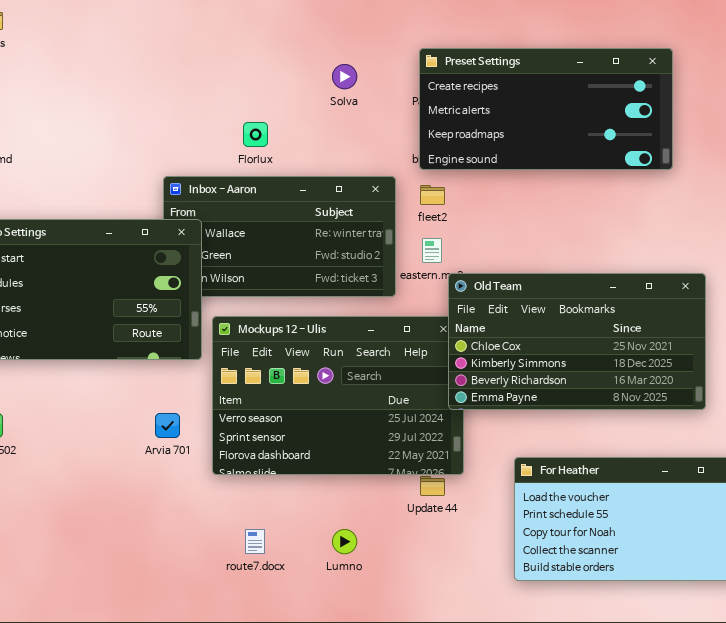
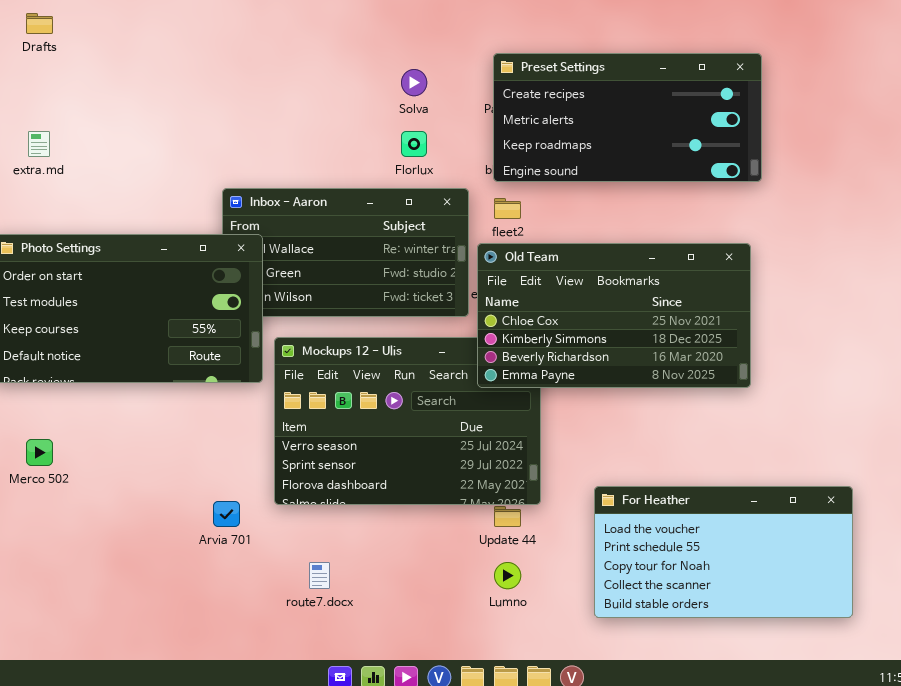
Florlux: [243,122,268,147] -> [401,131,427,157], moved
Old Team: [448,273,706,410] -> [477,243,751,388], moved
Arvia 701: [155,413,180,438] -> [213,501,240,527], moved
Lumno: [332,529,357,554] -> [494,562,521,589], moved

